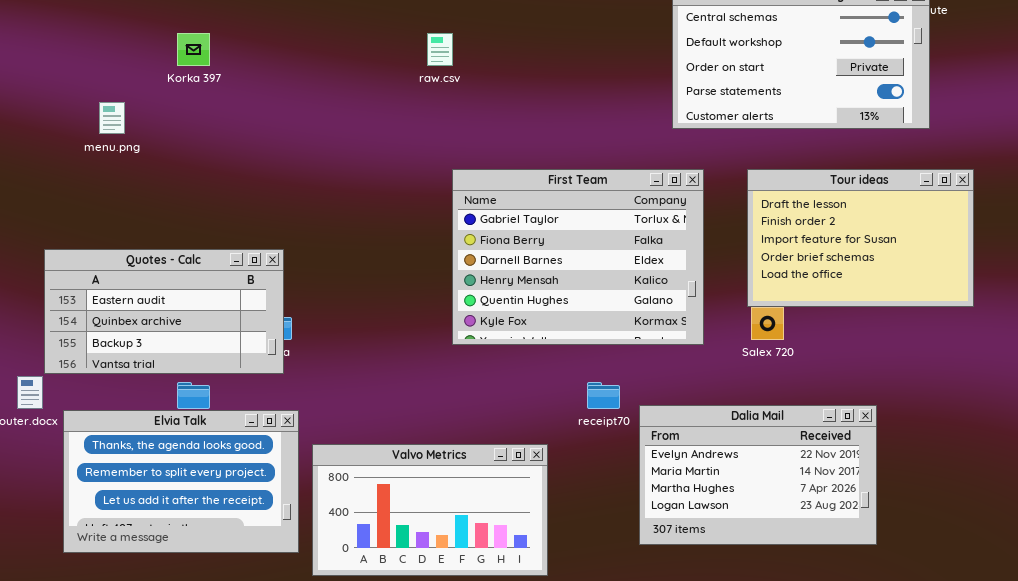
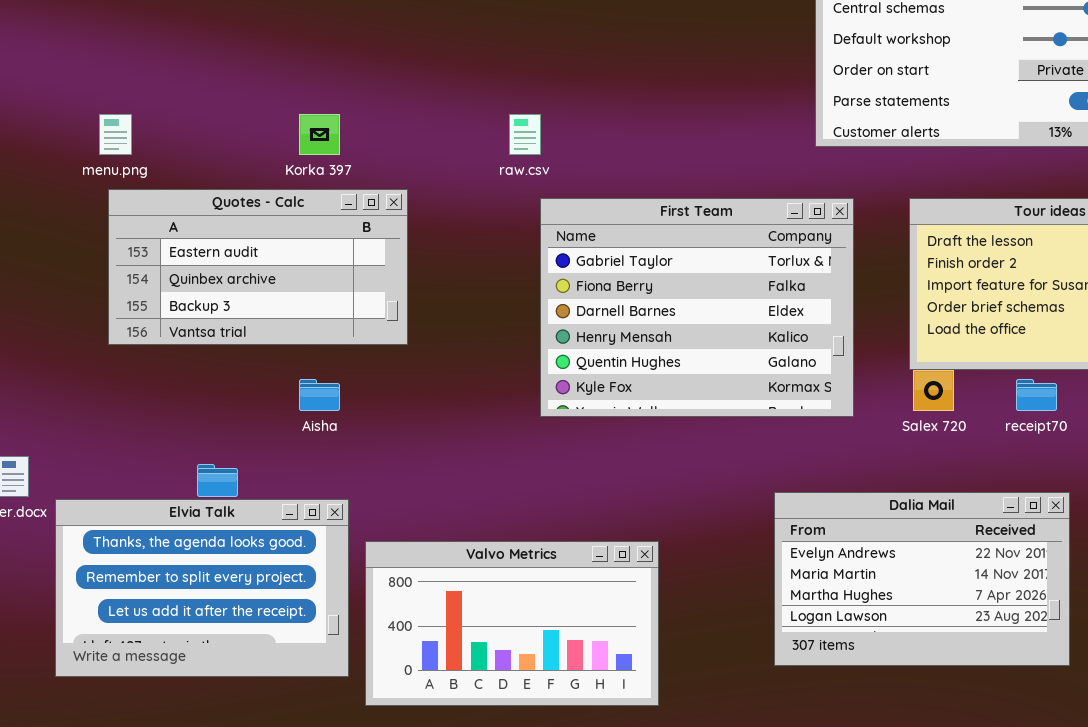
Korka 397: [177,33,210,66] -> [299,114,340,155], moved
raw.csv: [427,33,453,66] -> [509,114,541,155], moved
Quotes - Calc: [44,249,284,374] -> [108,189,408,345], moved
receipt70: [587,382,620,409] -> [1016,379,1057,411], moved

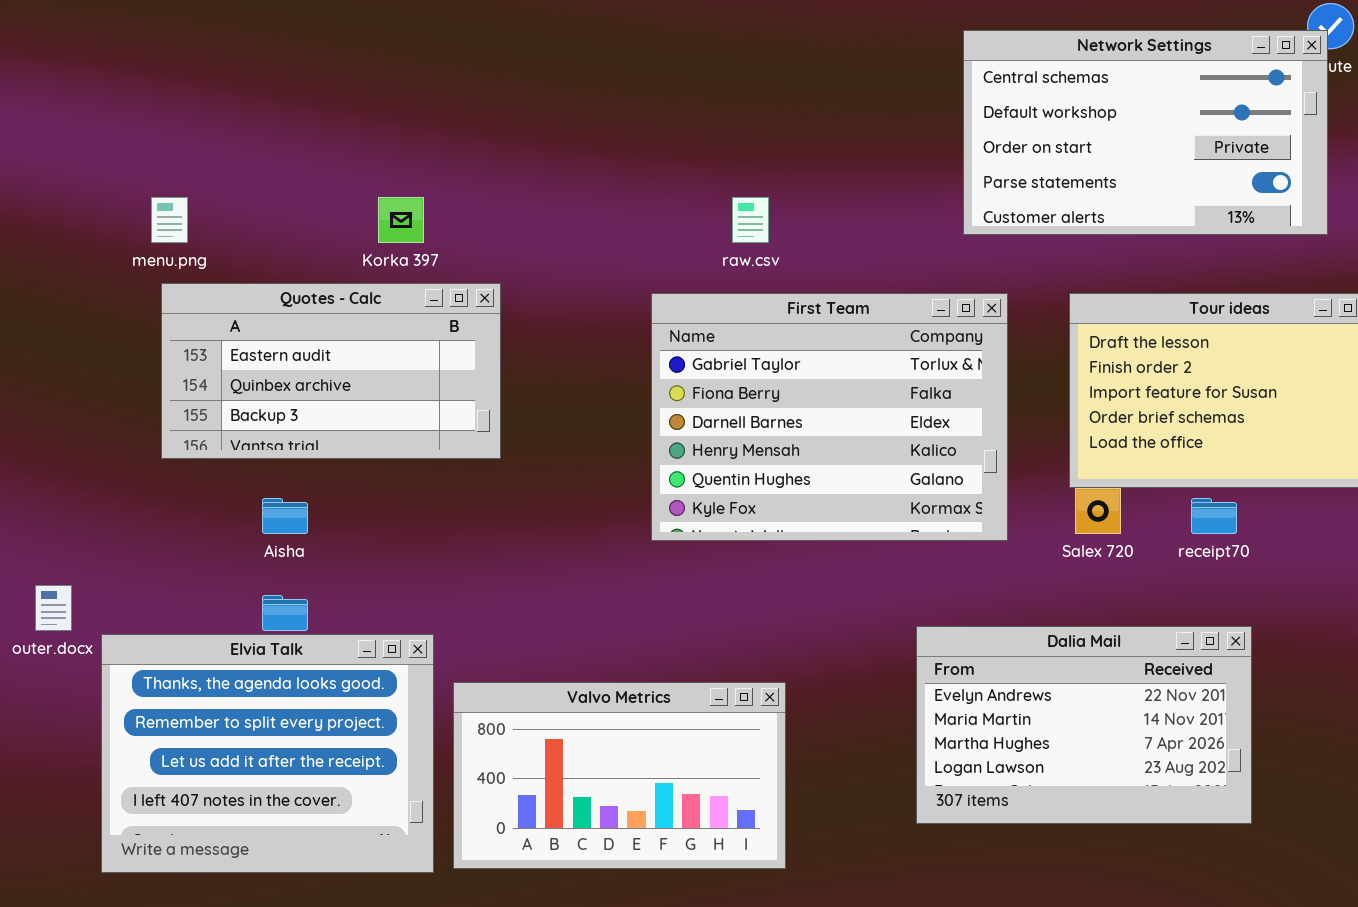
raw.csv: [509,114,541,155] -> [732,197,769,243], moved
Aisha: [299,379,340,411] -> [262,498,308,534], moved
Elvia Talk: [55,499,349,677] -> [101,634,434,873], resized

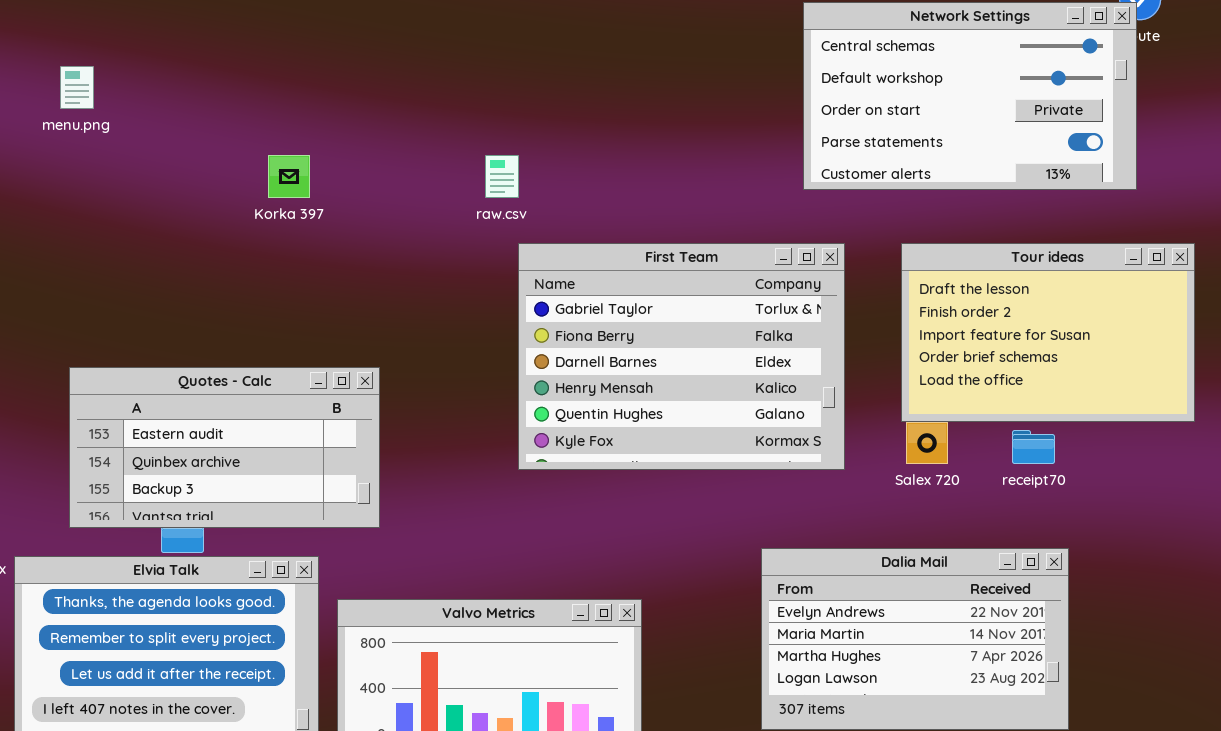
menu.png: [151,197,188,243] -> [60,66,94,109], moved
raw.csv: [732,197,769,243] -> [485,155,519,198], moved
Quotes - Calc: [161,283,501,459] -> [69,367,380,528], moved

